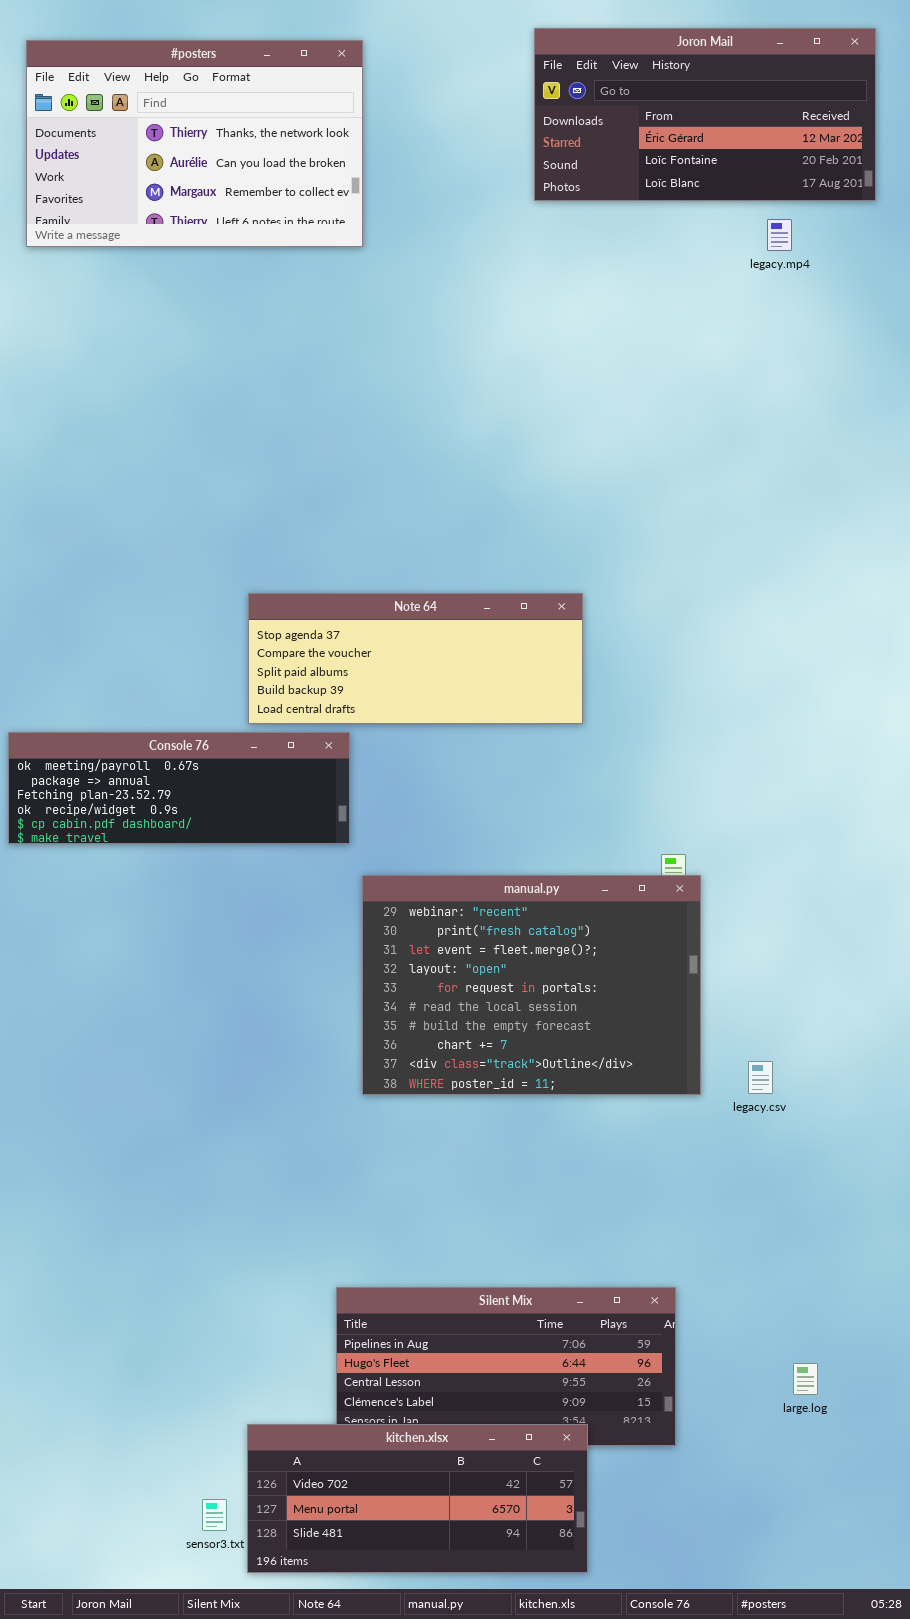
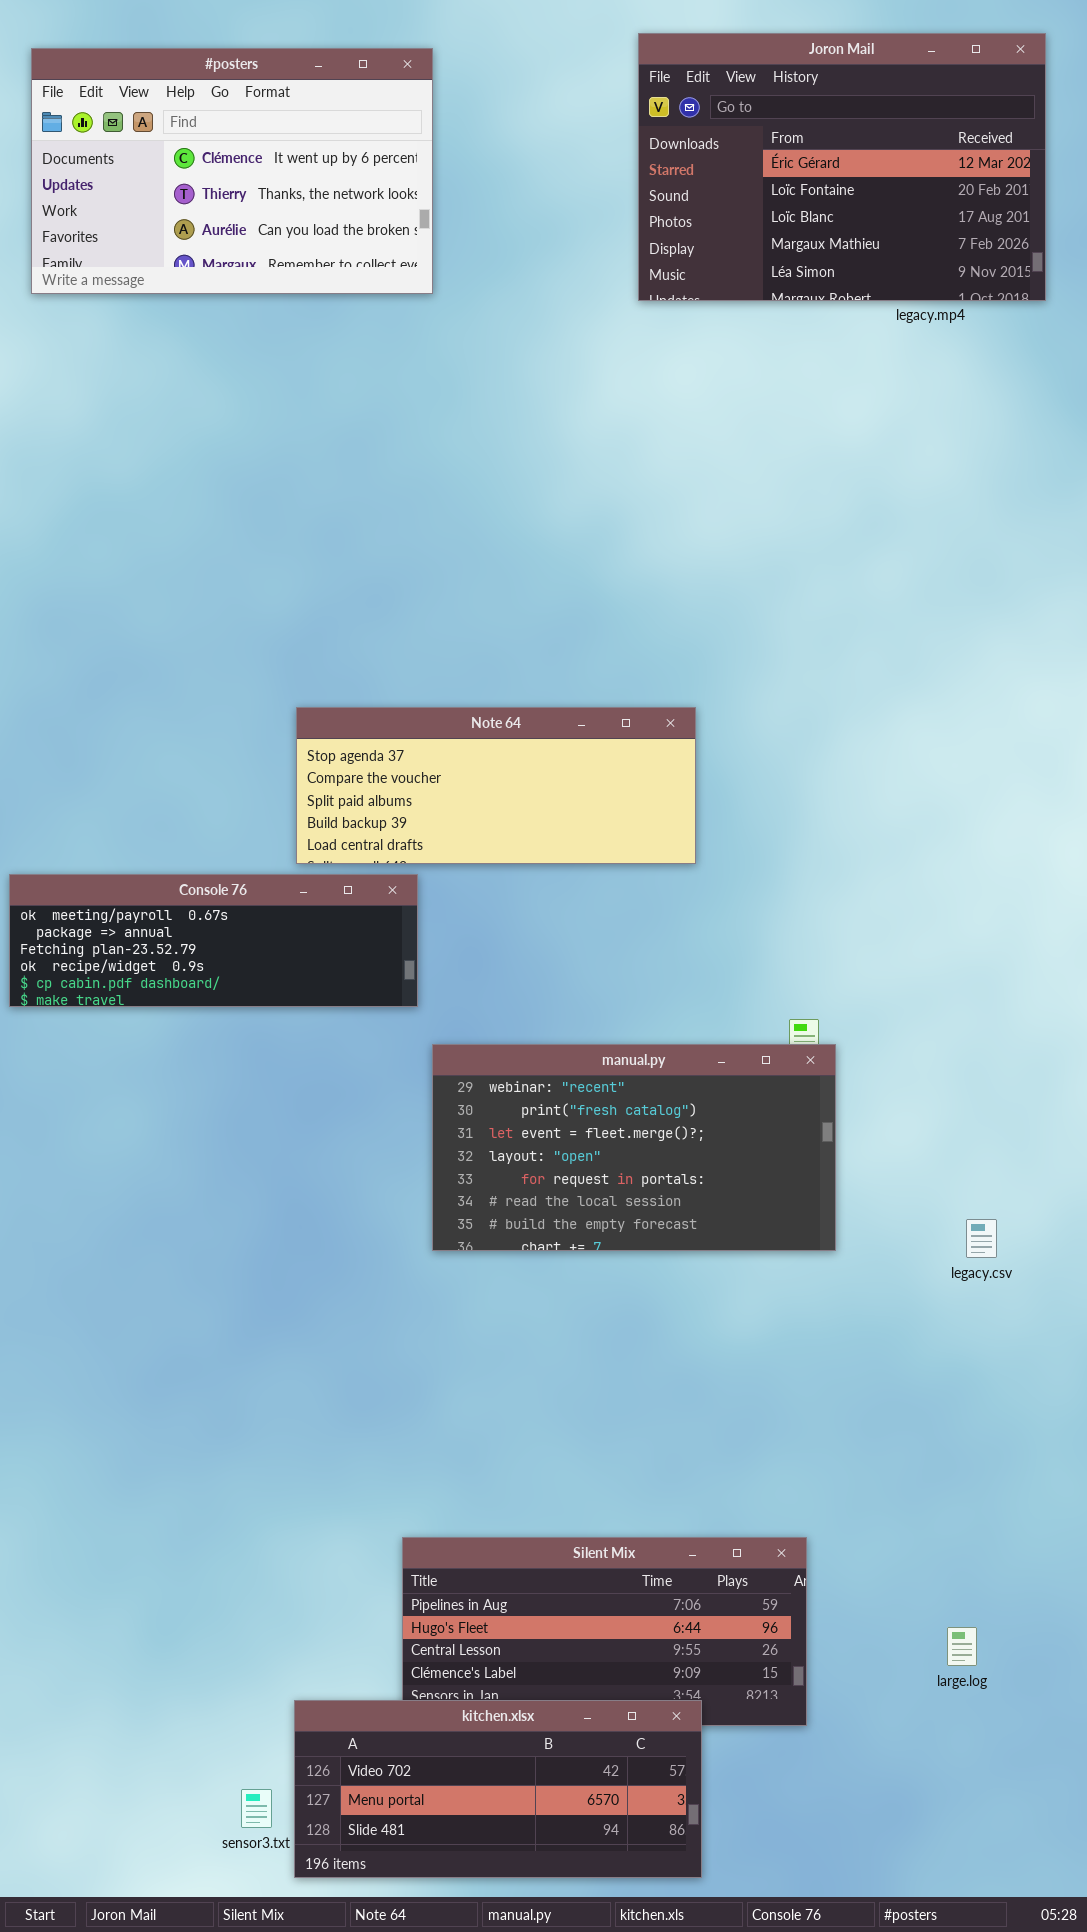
Joron Mail: [534,28,876,201] -> [638,33,1046,301], resized
#posters: [26,40,363,247] -> [31,48,433,294], scrolled up 1 row
manual.py: [362,875,701,1095] -> [432,1044,836,1251], resized
legacy.csv: [748,1061,773,1094] -> [966,1219,997,1258], moved

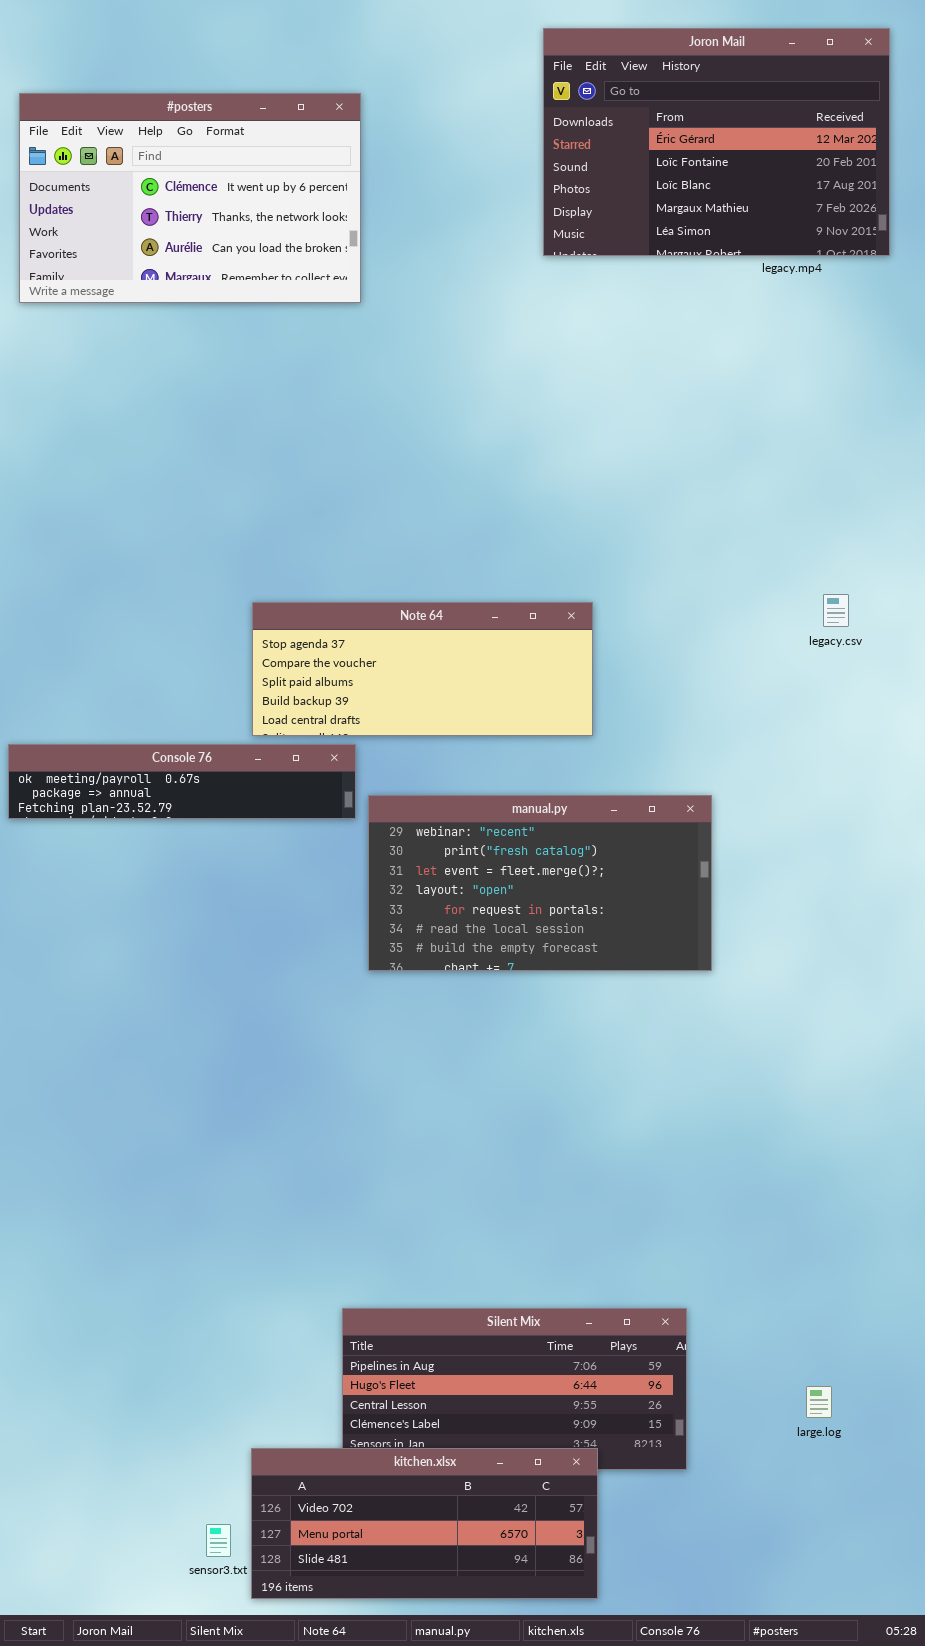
#posters: [31,48,433,294] -> [19,93,361,303], moved
Console 76: [9,874,418,1007] -> [8,744,356,819], resized
manual.py: [432,1044,836,1251] -> [368,795,712,971], moved
legacy.csv: [966,1219,997,1258] -> [823,594,849,627], moved

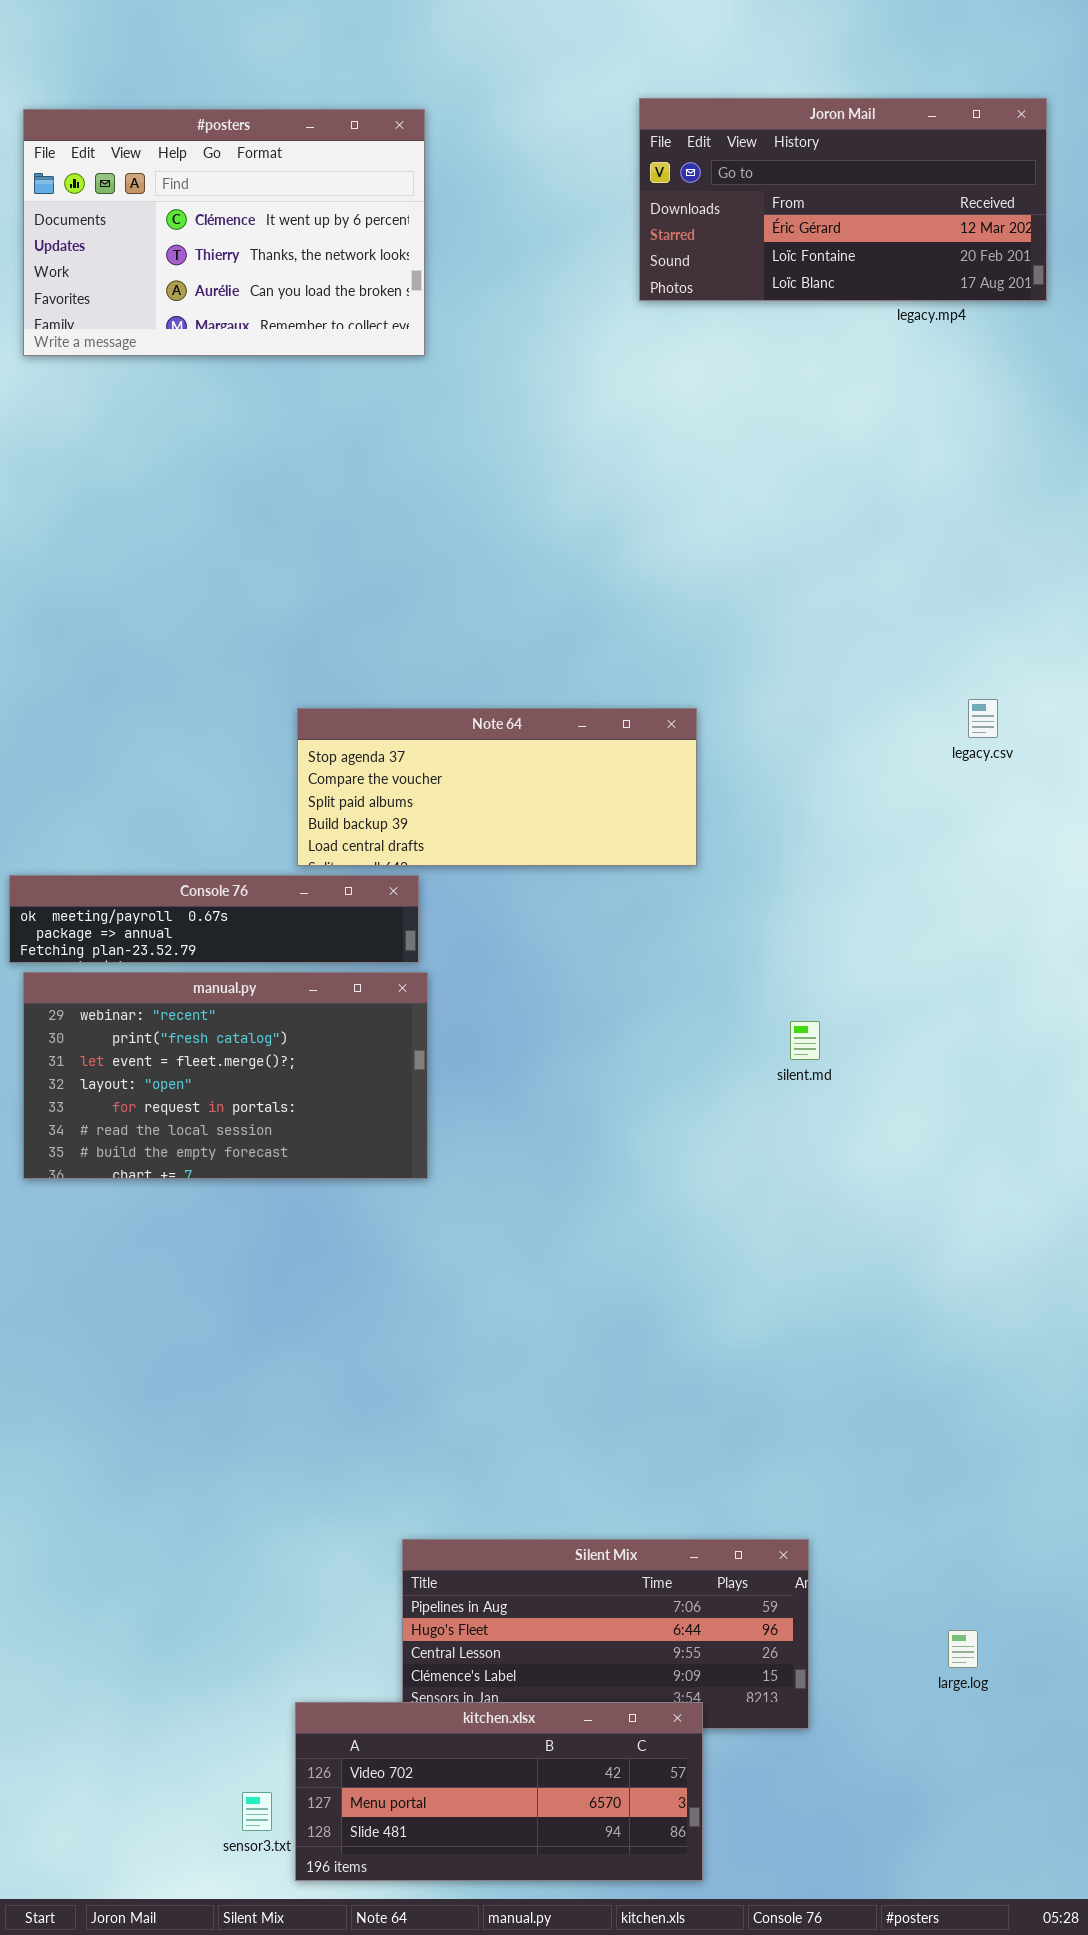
Joron Mail: [543,28,890,256] -> [639,98,1047,301], resized
manual.py: [368,795,712,971] -> [23,972,428,1179], moved

